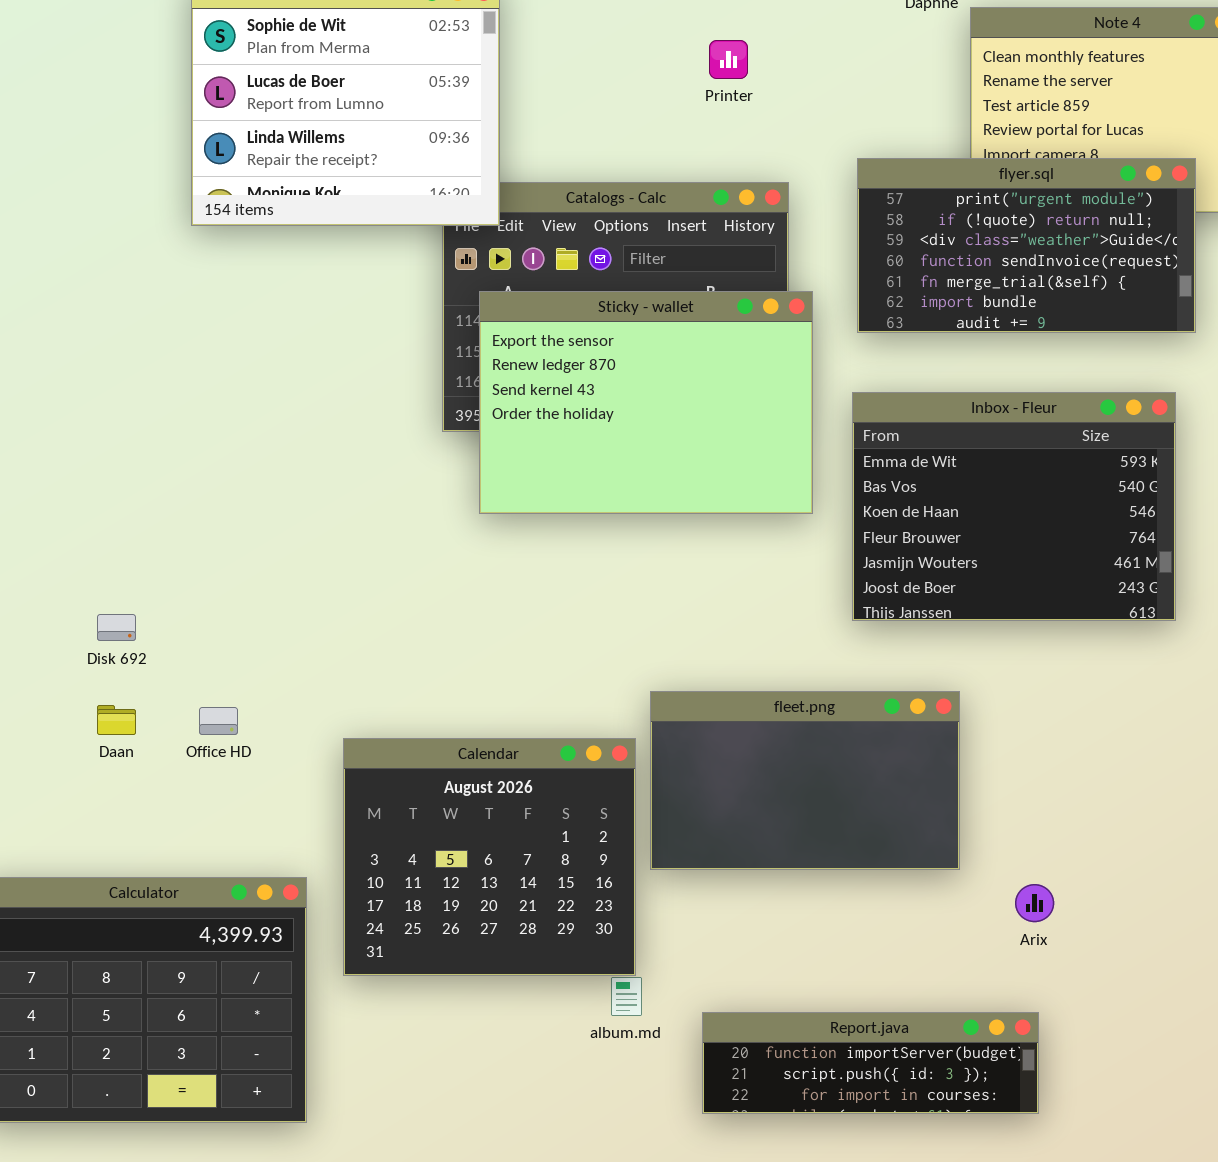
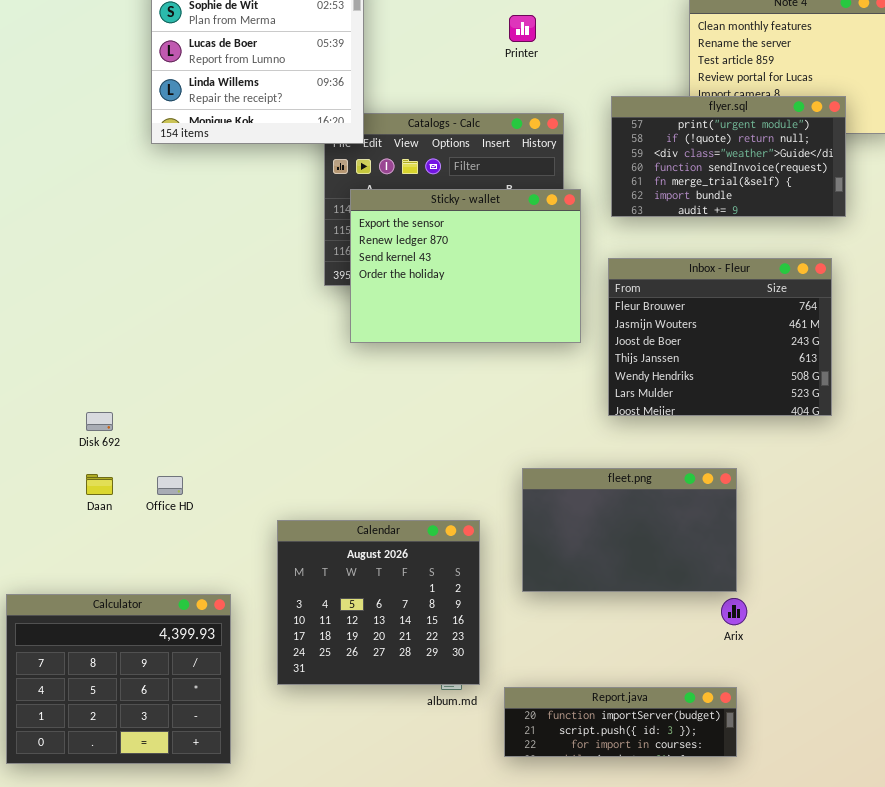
Inbox - Fleur: [852,392,1176,621] -> [608,258,832,416], scrolled down 3 rows
fleet.png: [650,691,960,870] -> [522,468,737,592], moved
Calendar: [343,738,636,976] -> [277,520,480,685], moved

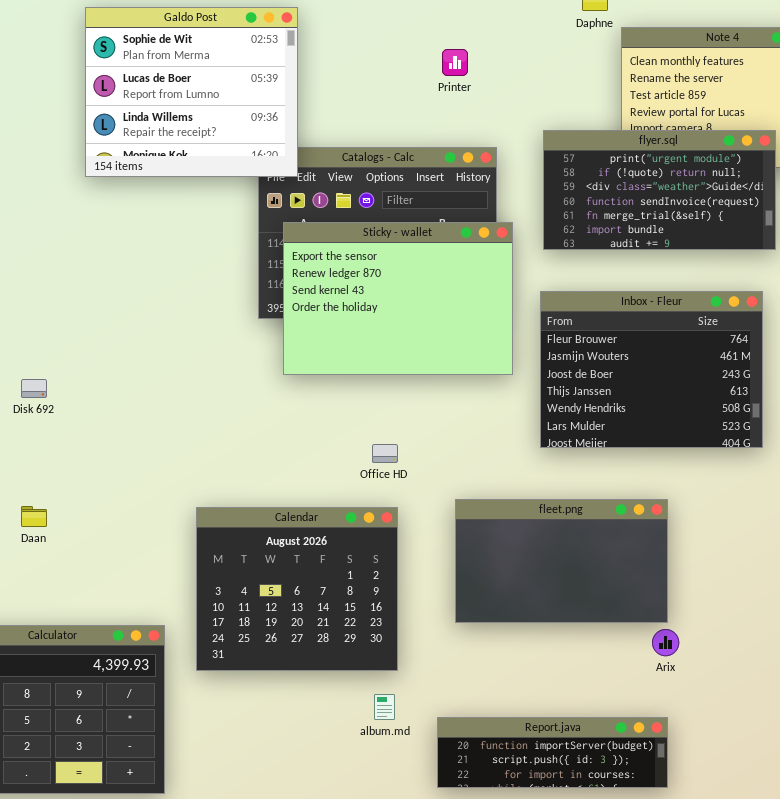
Disk 692: [86,412,113,431] -> [21,379,47,398], moved
Office HD: [157,476,183,495] -> [372,444,398,463], moved
Calendar: [277,520,480,685] -> [196,507,398,671], moved

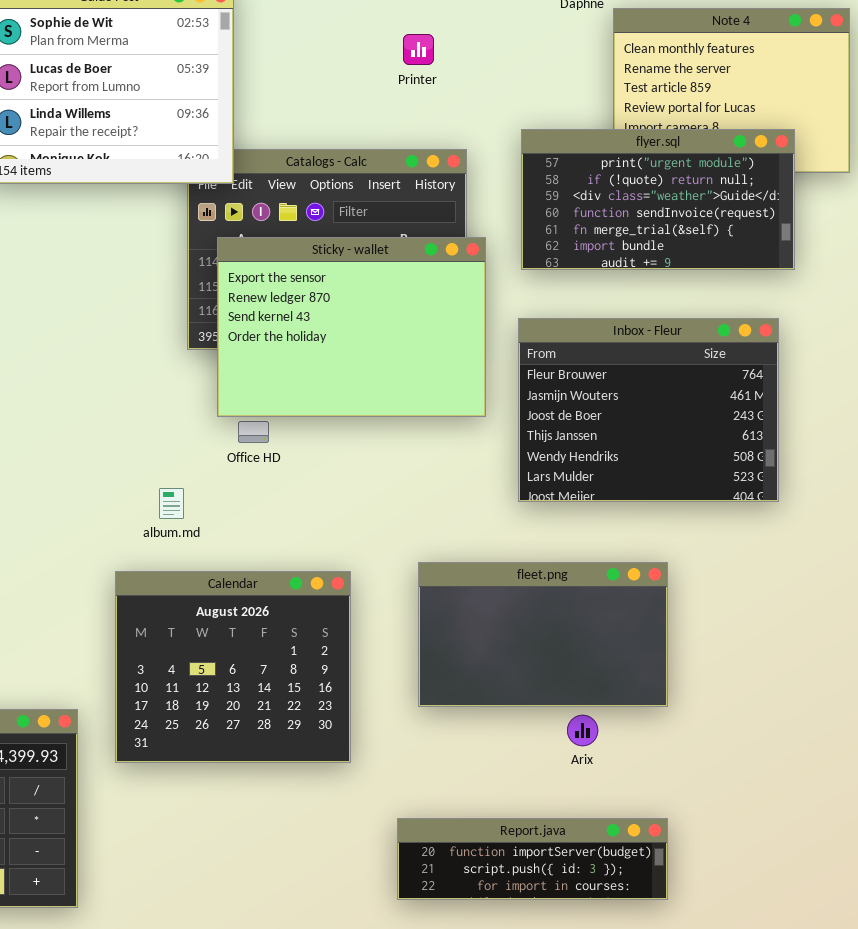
Office HD: [372,444,398,463] -> [238,421,269,443], moved
Arix: [652,629,679,656] -> [567,715,598,746], moved
album.md: [374,694,395,720] -> [159,488,184,519], moved

